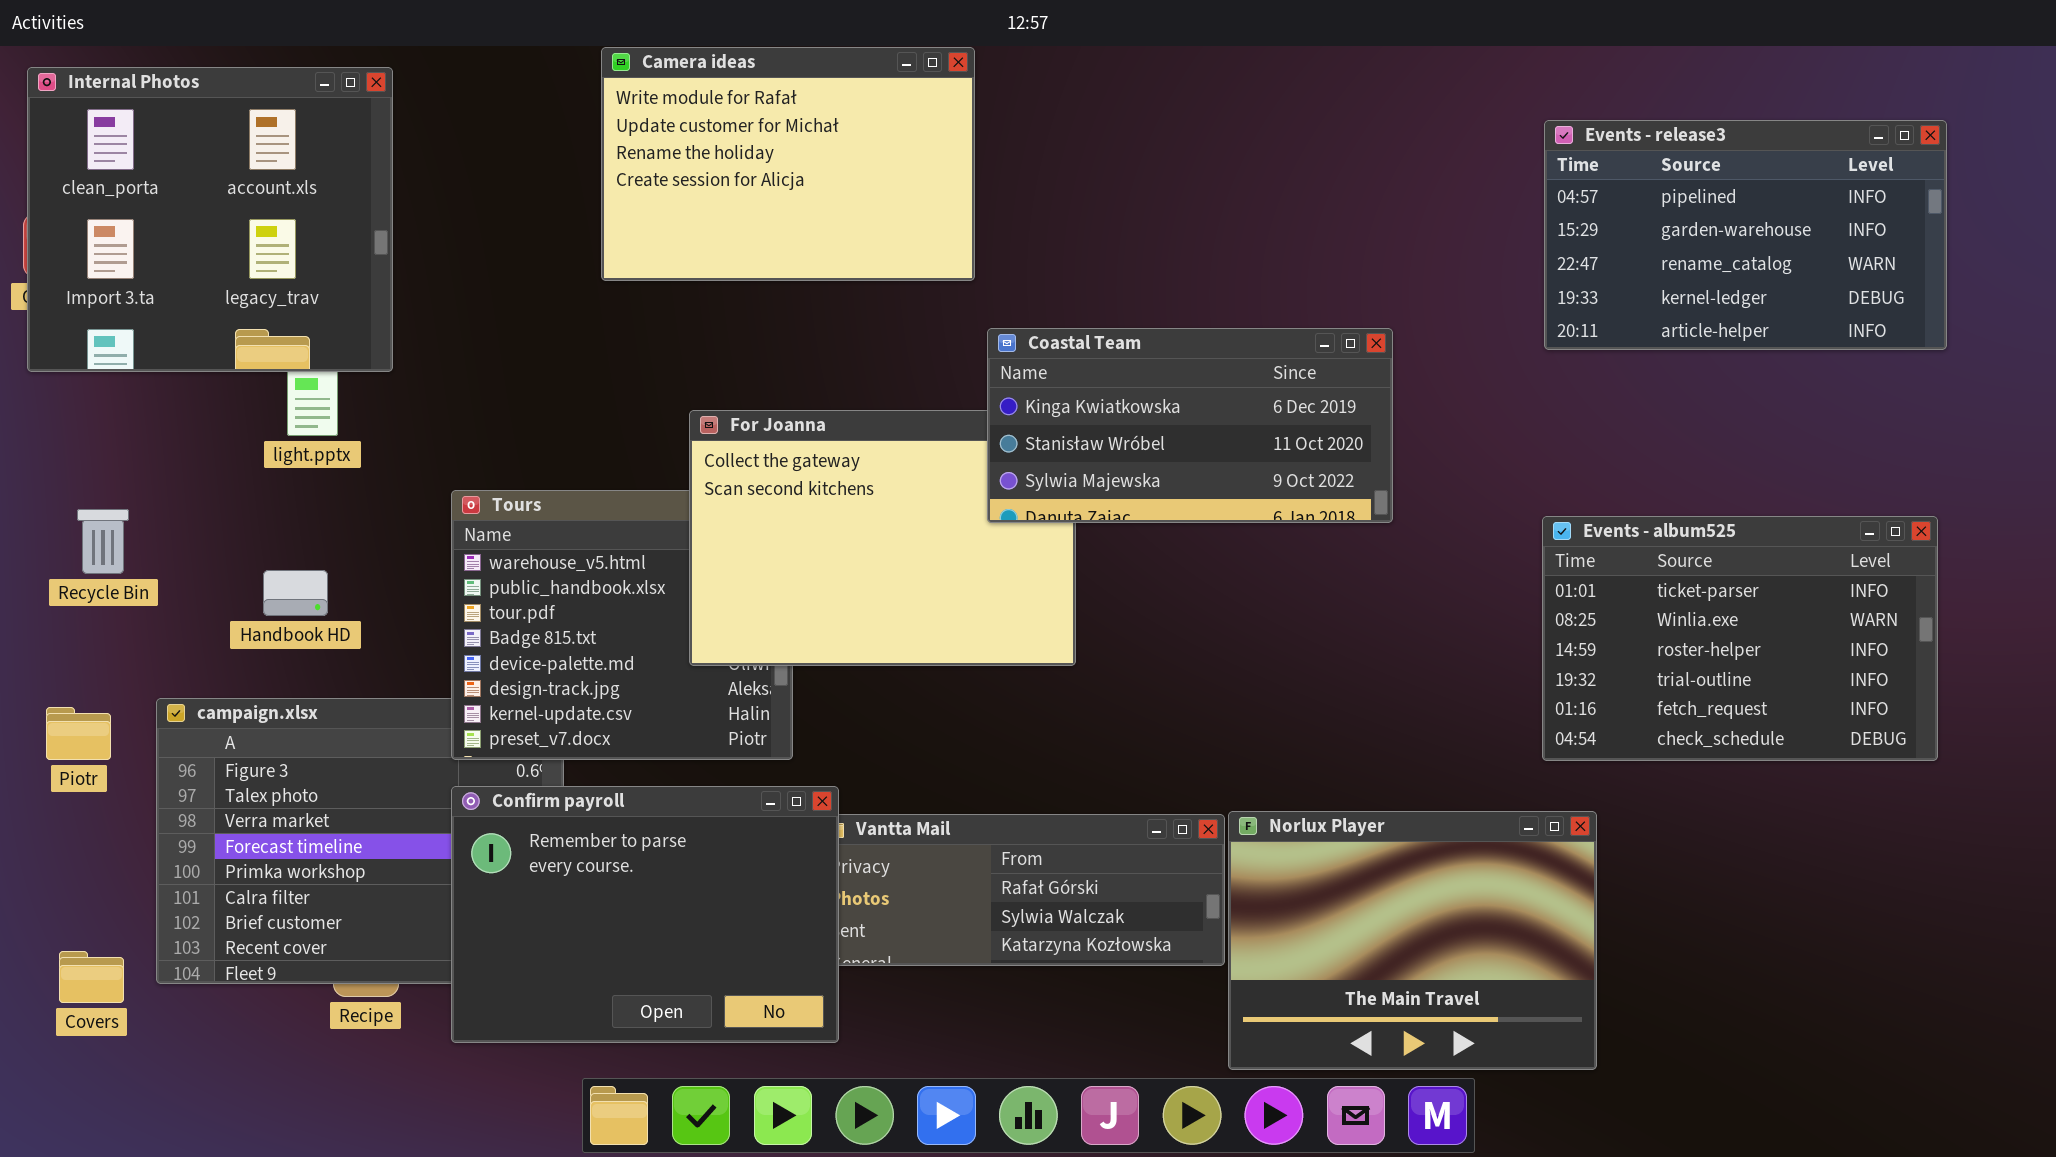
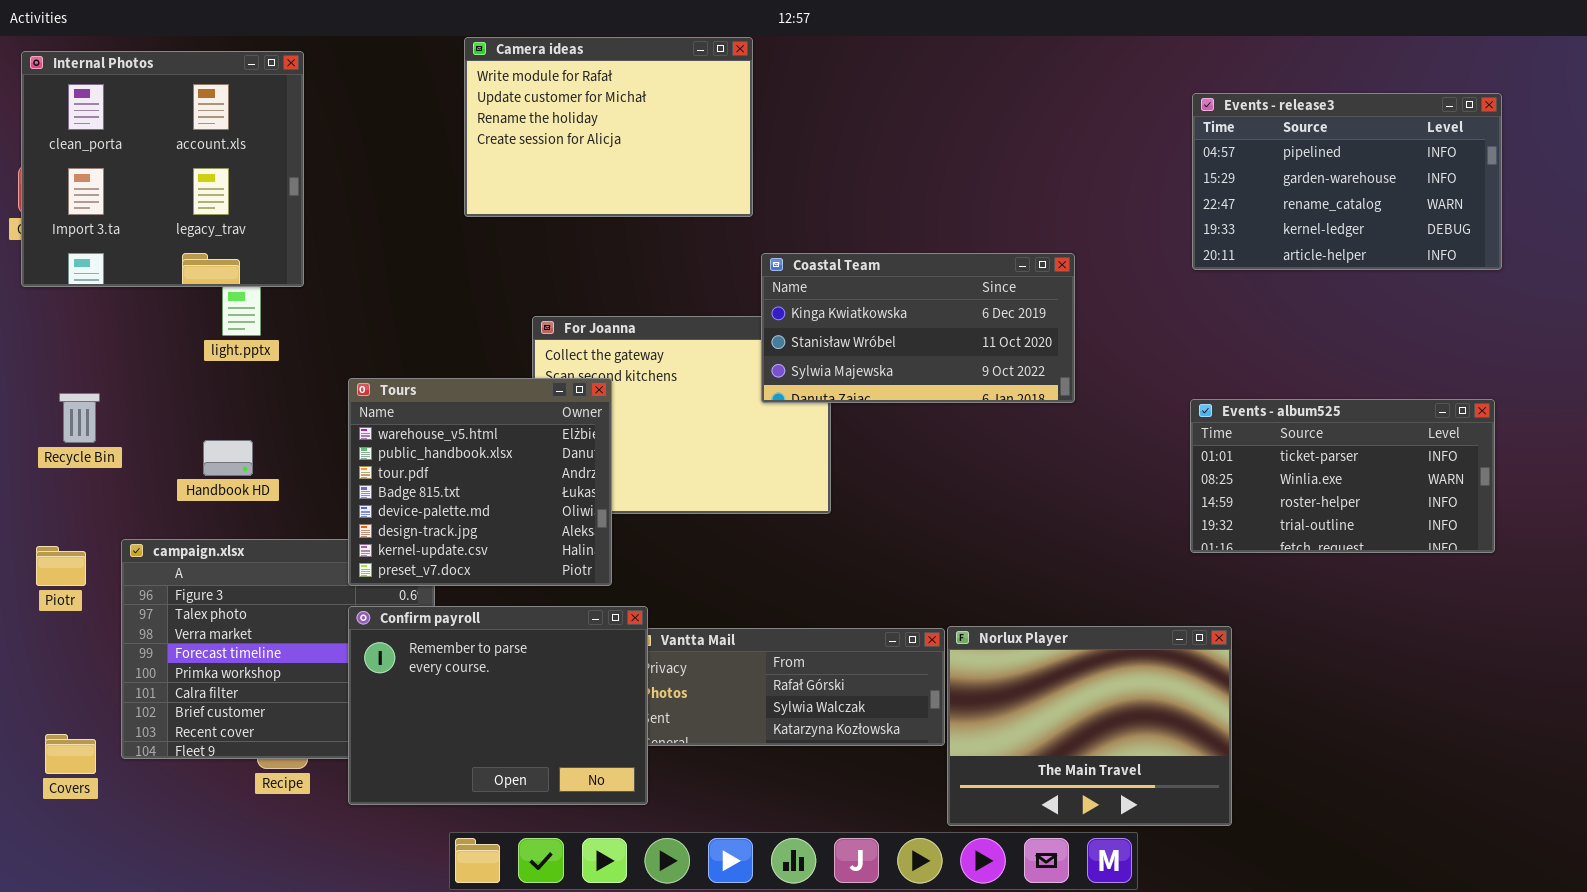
Tours: [451,490,793,760] -> [348,378,612,586], raised
Events - album525: [1542,516,1938,761] -> [1190,399,1495,553], resized

